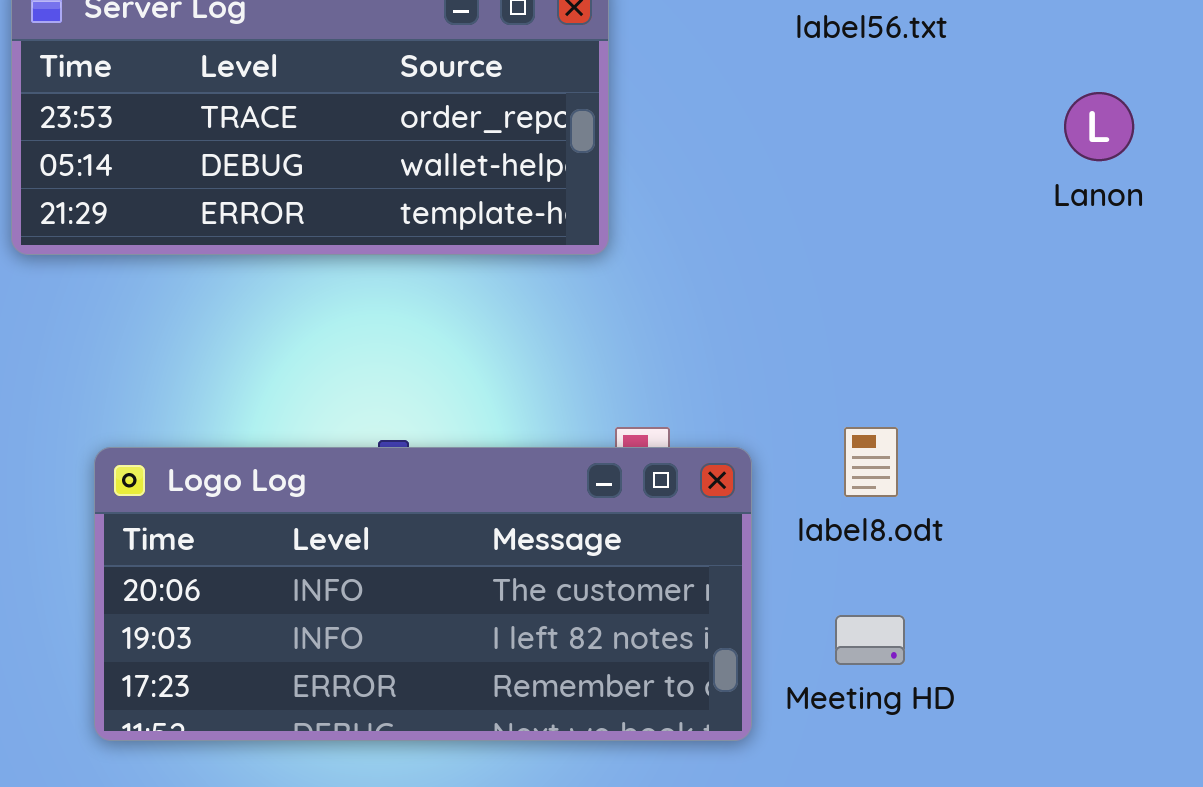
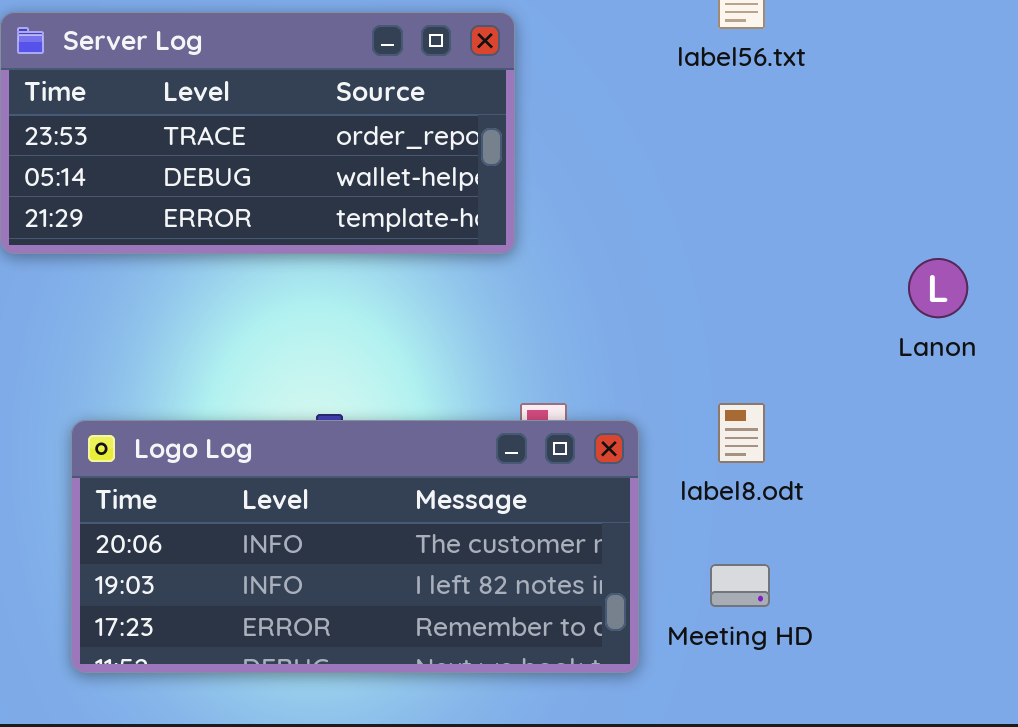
Lanon: [1064,92,1134,161] -> [908,258,968,318], moved

